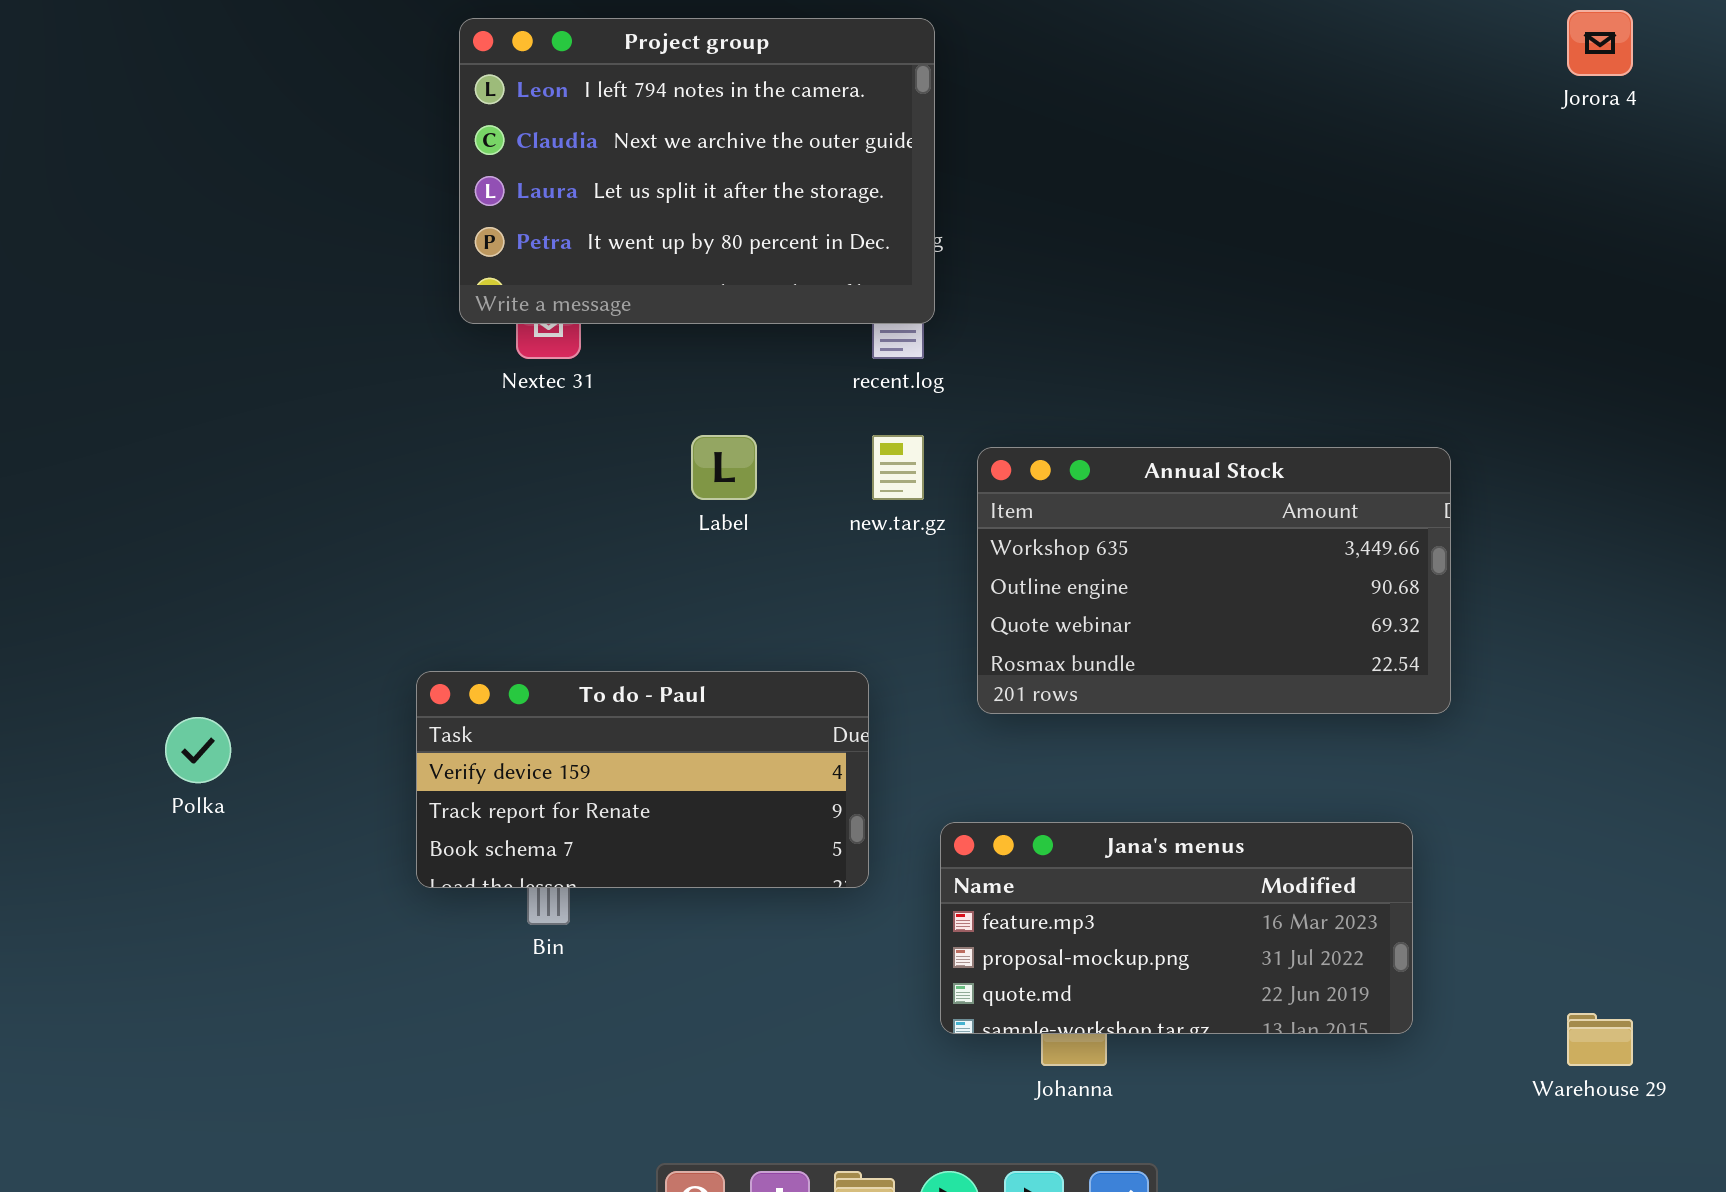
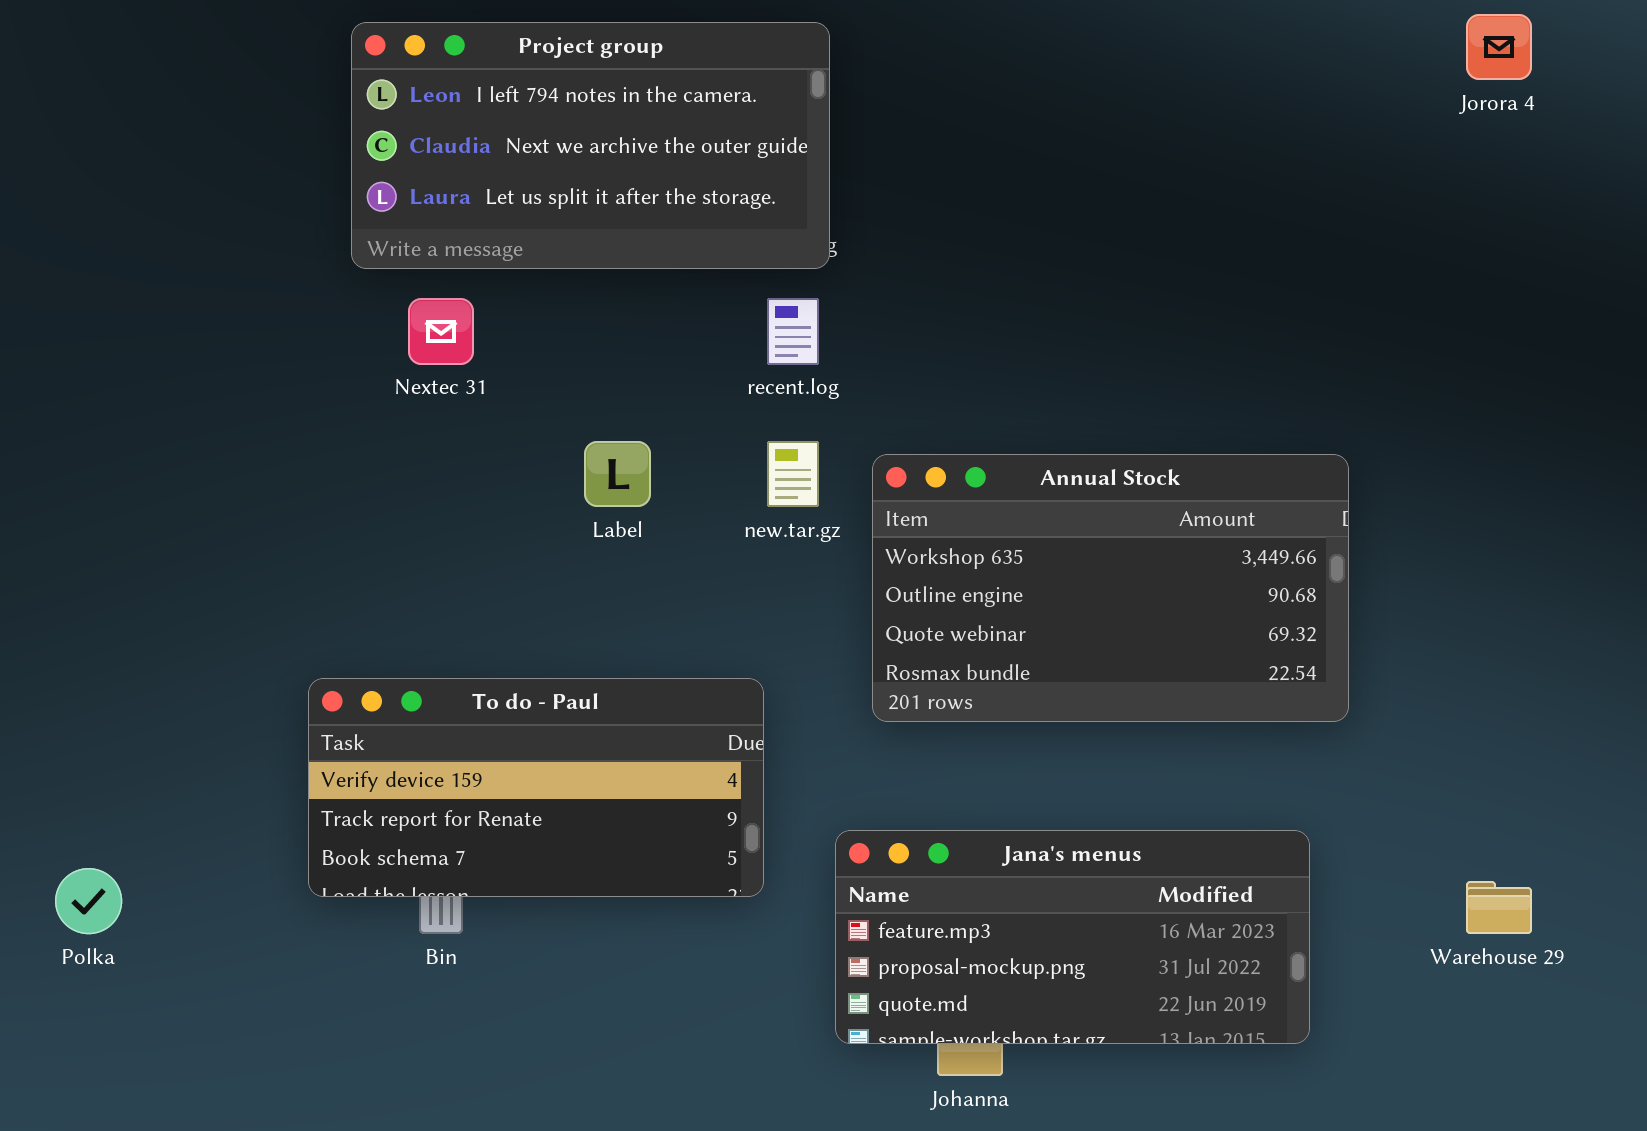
Project group: [459,18,935,324] -> [351,22,830,269], resized
Polka: [165,717,231,783] -> [55,868,122,934], moved
Warehouse 29: [1567,1013,1633,1066] -> [1466,881,1532,934], moved

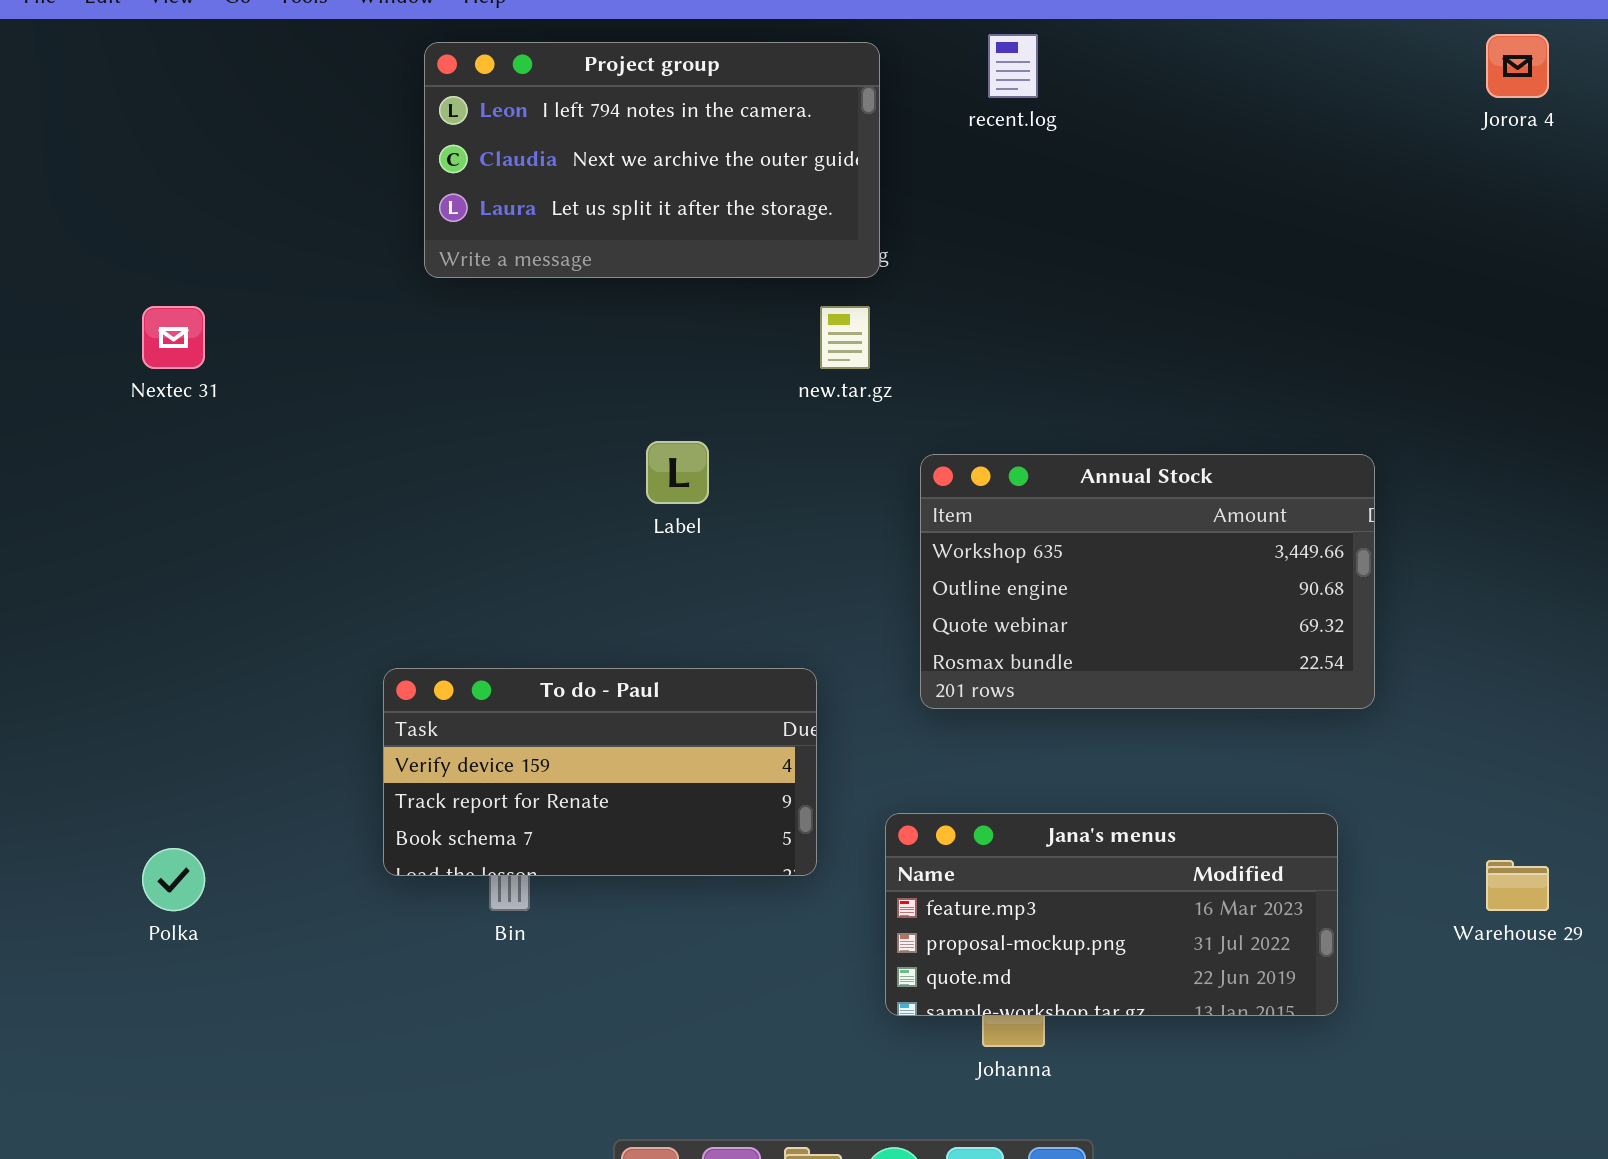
Nextec 31: [408,298,474,365] -> [142,306,205,369], moved
recent.log: [767,298,819,365] -> [988,34,1038,98], moved
new.tar.gz: [767,441,819,507] -> [820,306,870,369], moved

